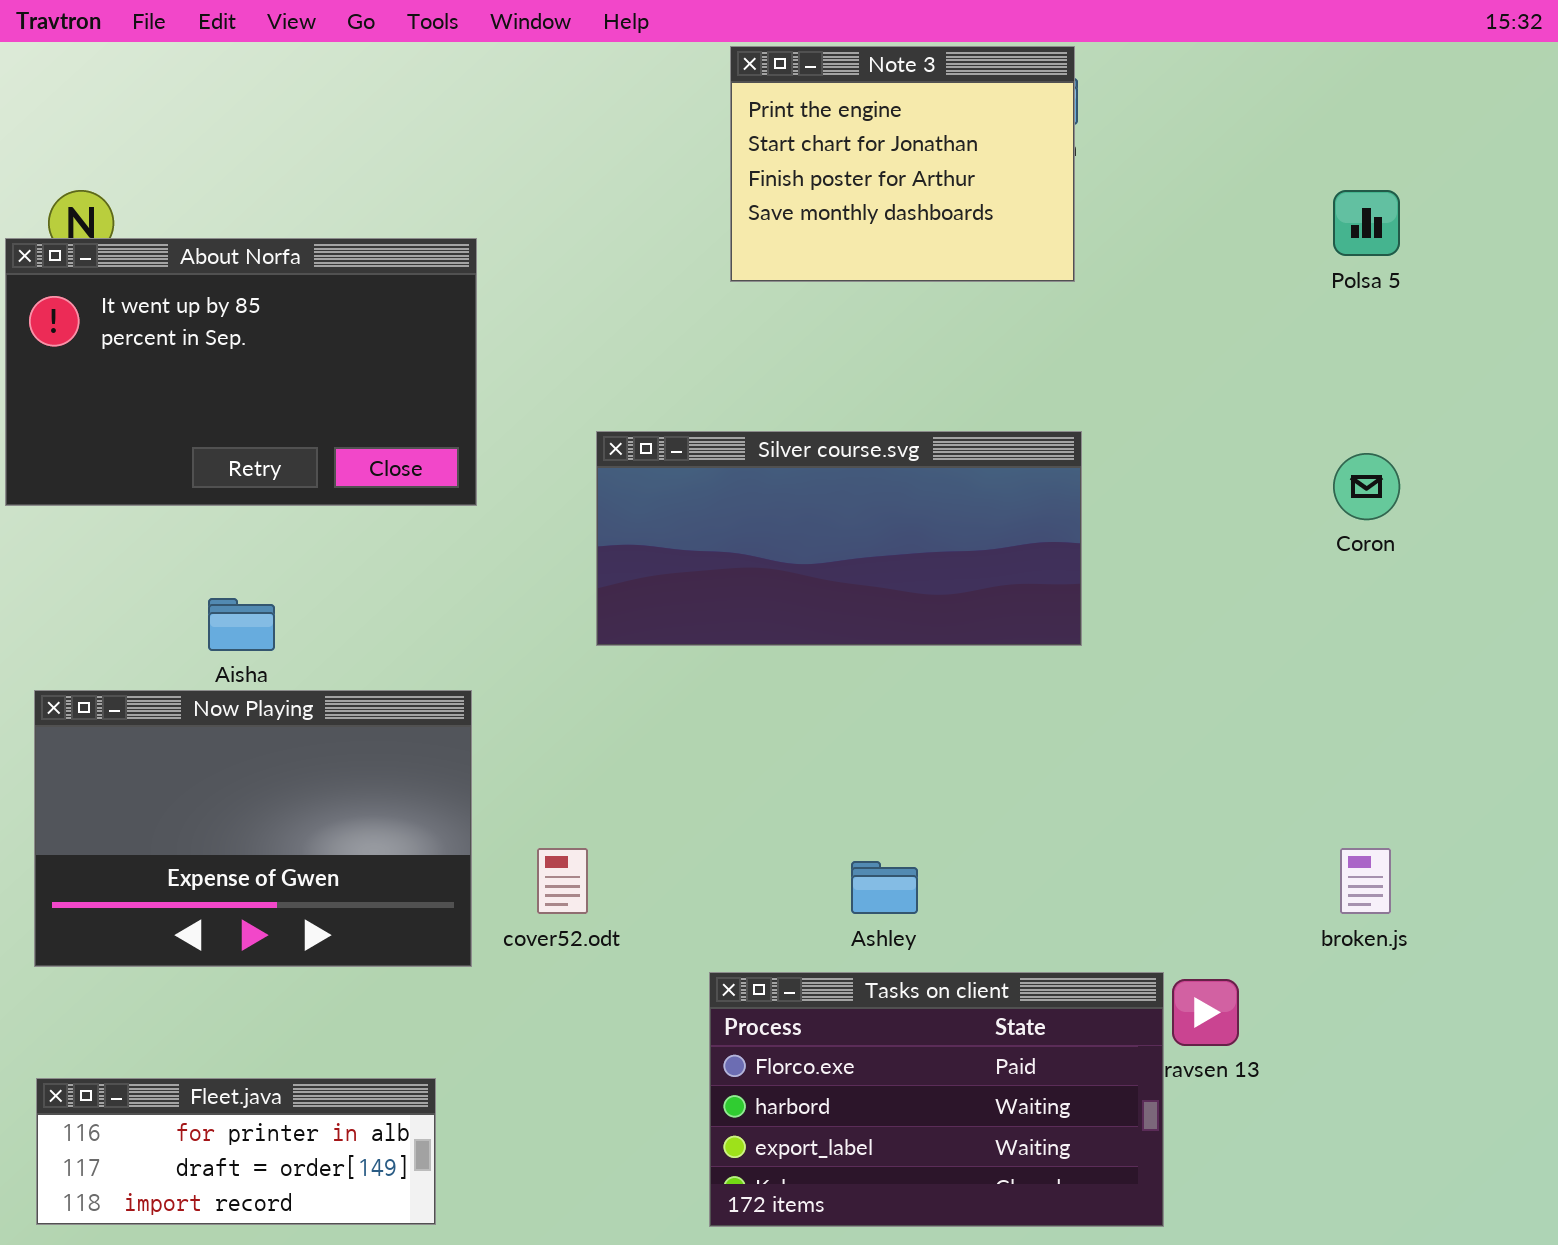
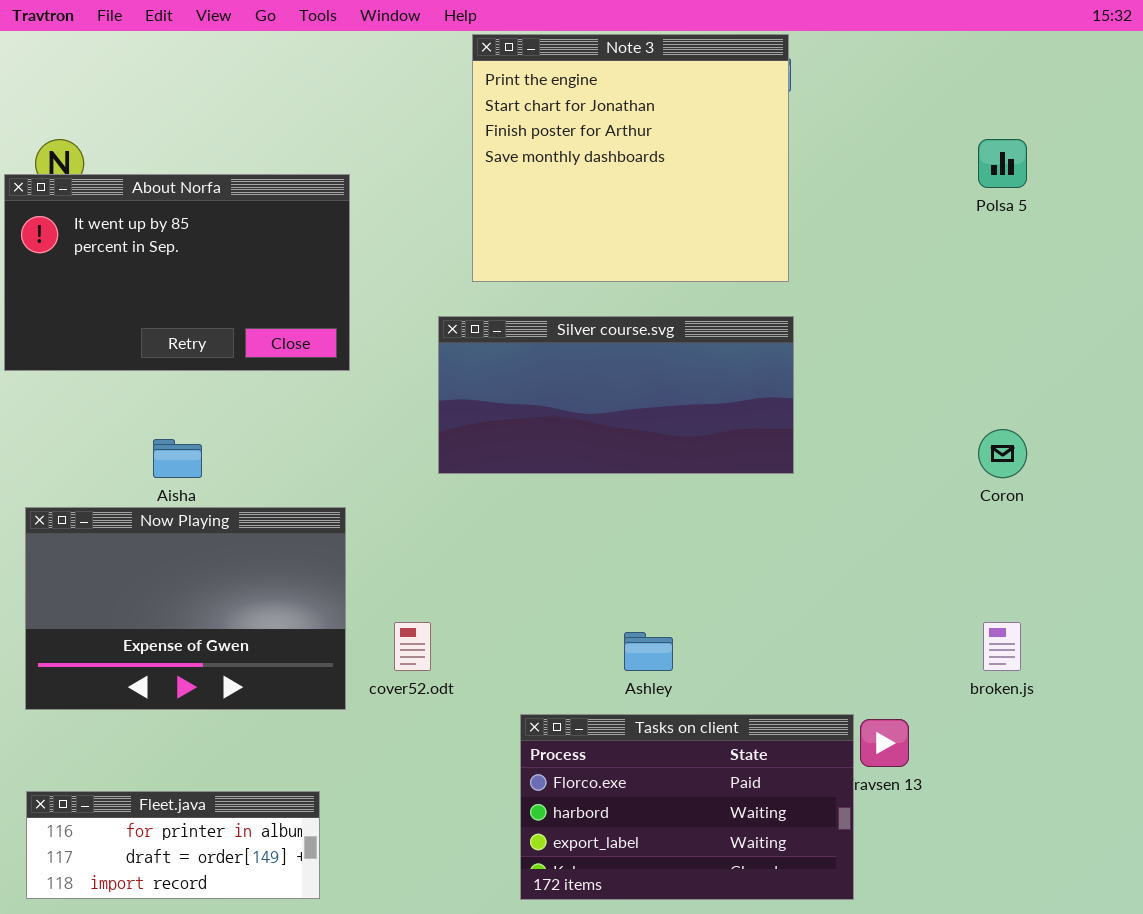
Note 3: [730,46,1075,282] -> [472,34,789,282], resized
Coron: [1333,453,1400,520] -> [978,429,1027,478], moved

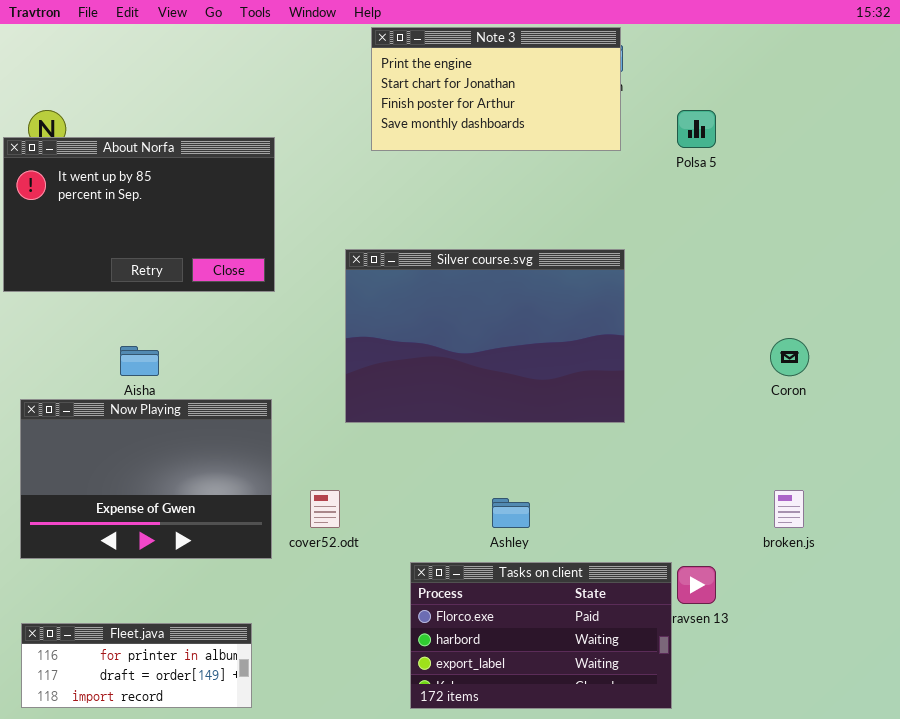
Note 3: [472,34,789,282] -> [371,27,621,151], resized
Polsa 5: [978,139,1027,188] -> [677,110,716,148], moved
Silver course.svg: [438,316,794,474] -> [345,249,625,423], resized

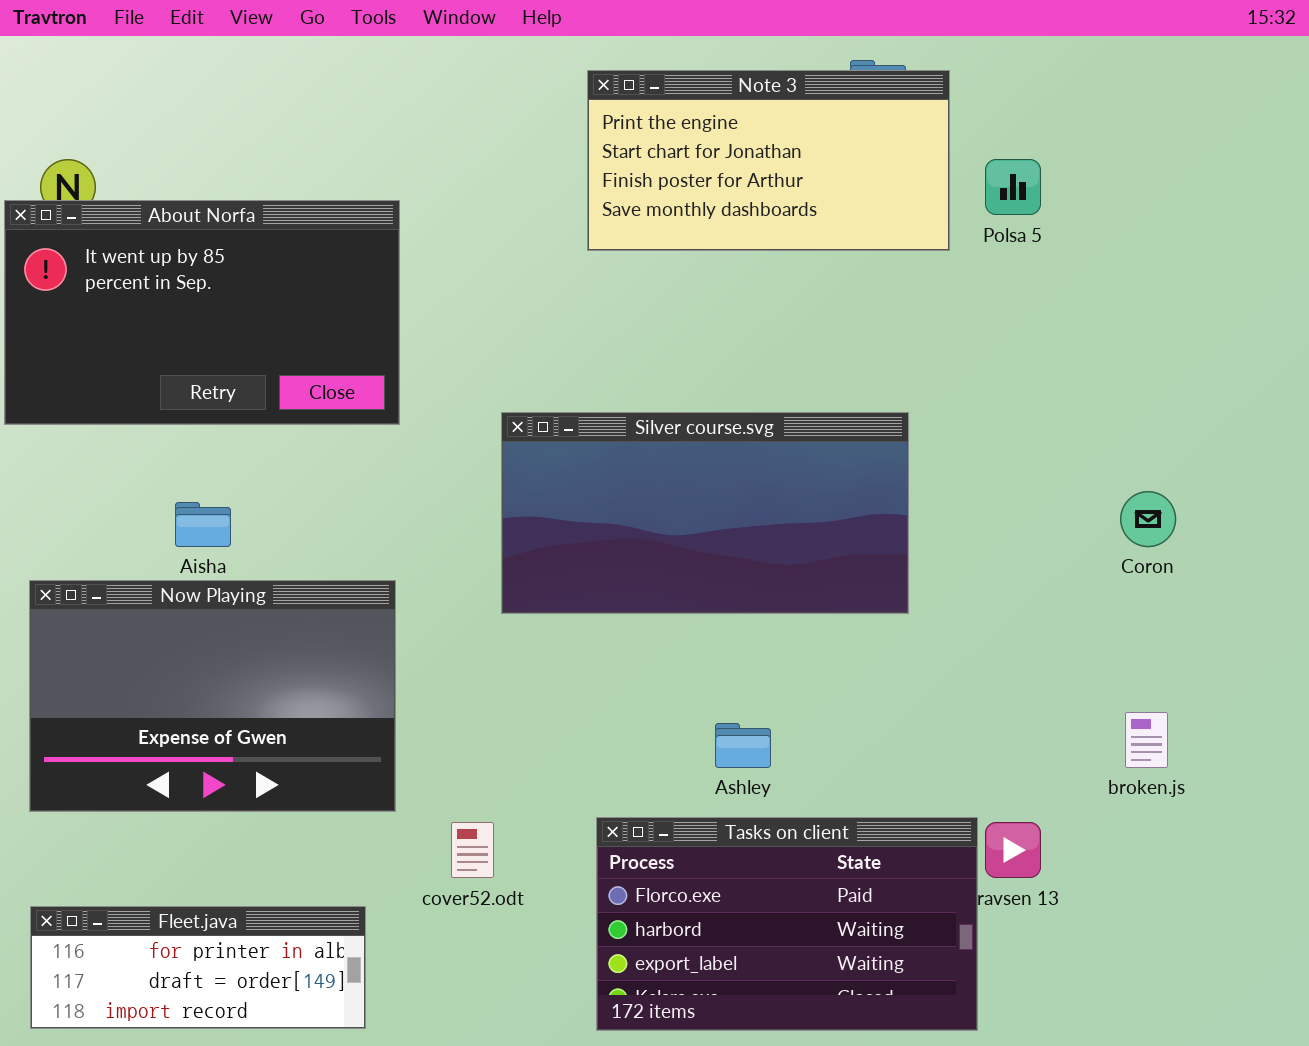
Note 3: [371,27,621,151] -> [587,70,950,251], moved
Silver course.svg: [345,249,625,423] -> [501,412,909,614], resized
cover52.odt: [310,490,340,528] -> [451,822,494,878], moved

